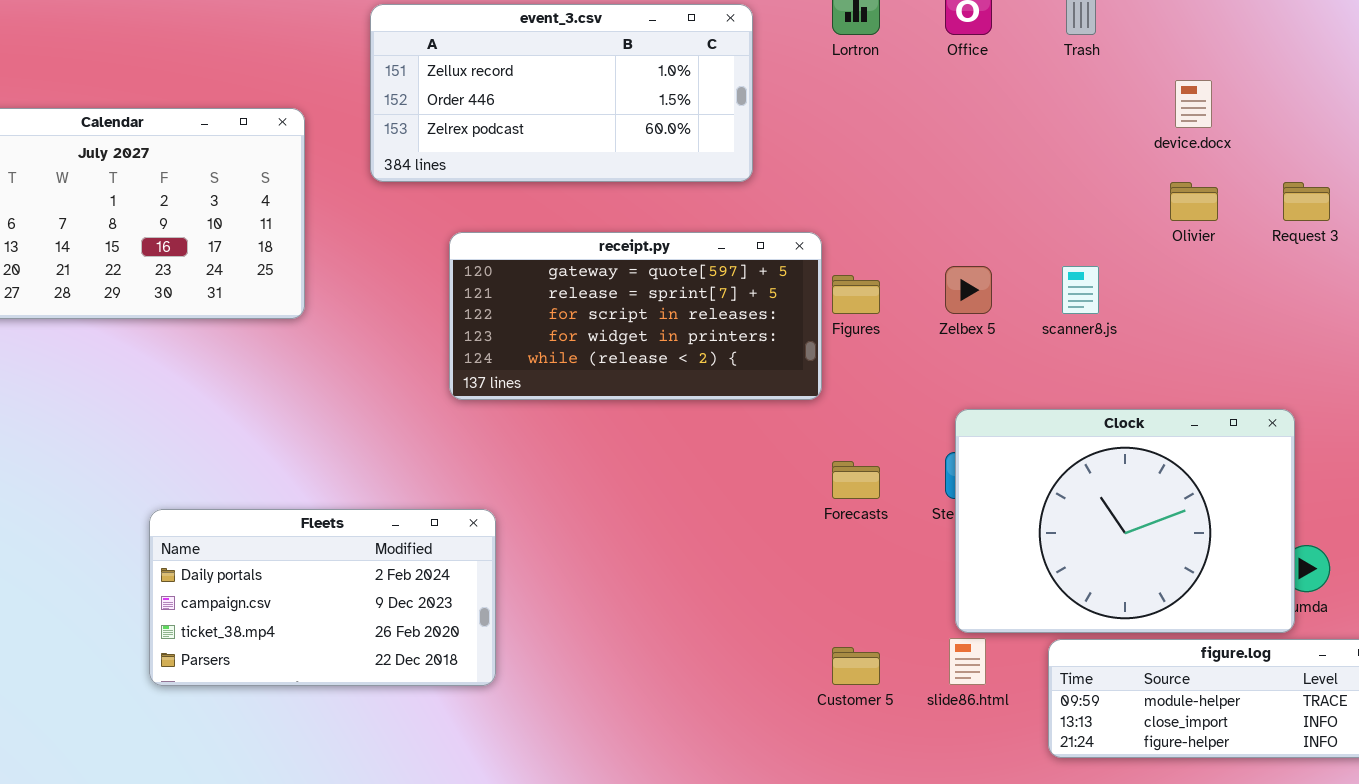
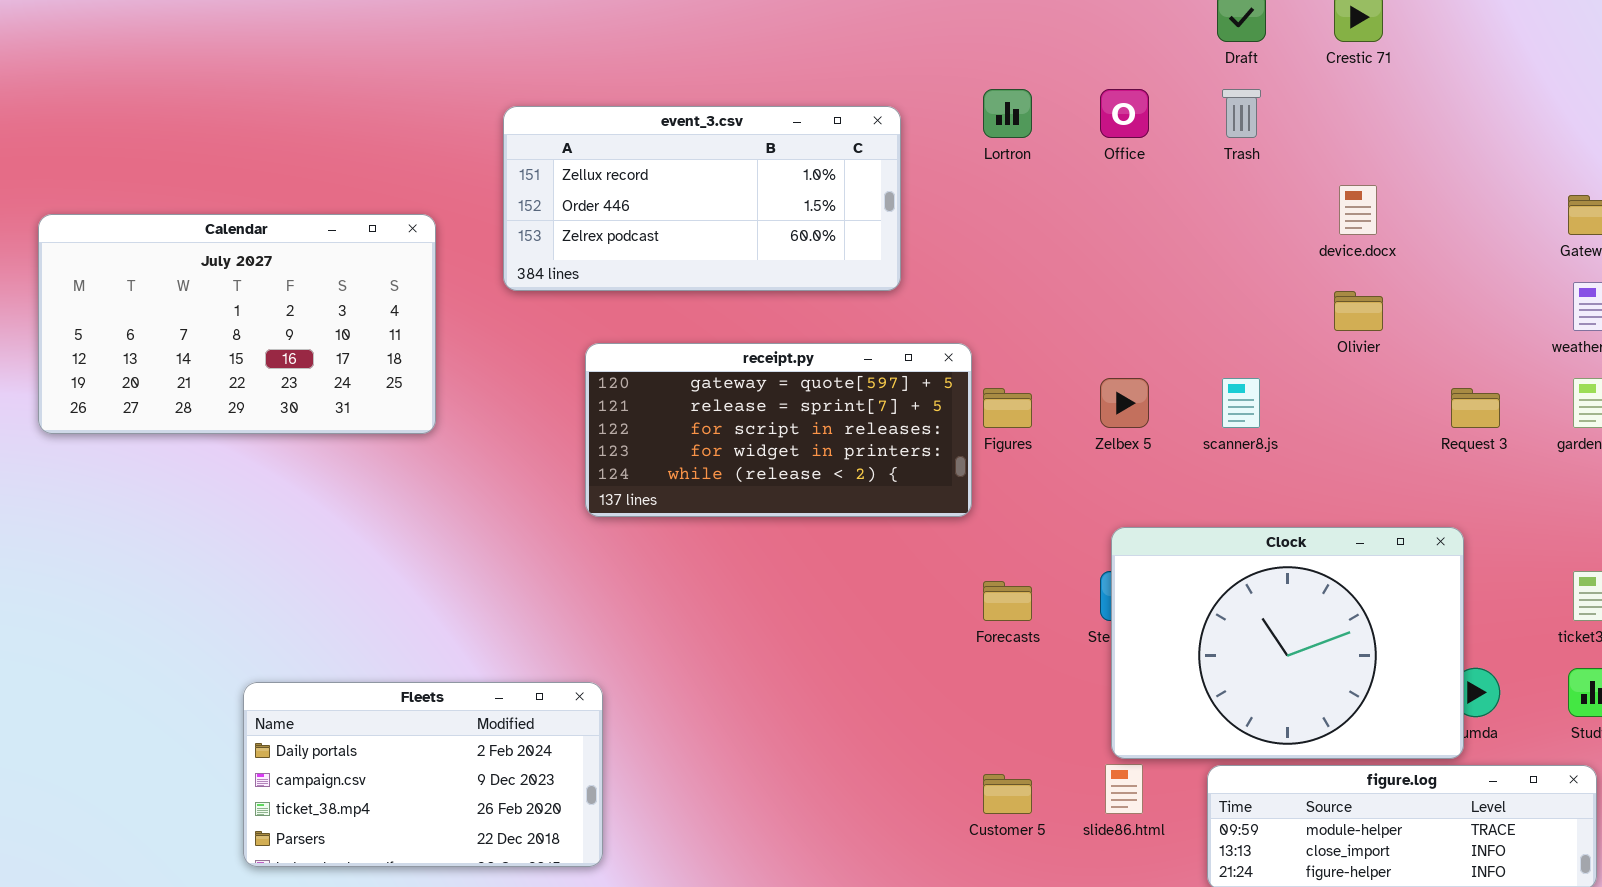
Request 3: [1283,182,1330,221] -> [1451,388,1500,428], moved
Fleets: [149,509,496,686] -> [243,682,603,867], moved

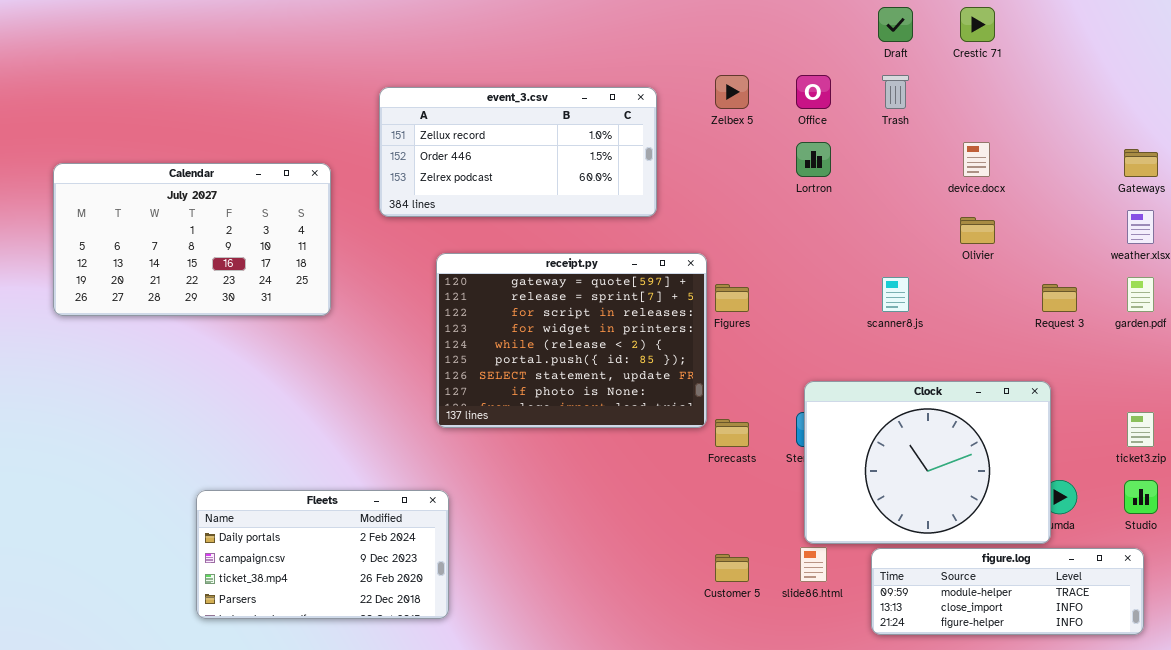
Lortron: [983,89,1032,138] -> [796,142,831,177], moved
receipt.py: [585,343,972,517] -> [436,253,707,428], resized
Zelbex 5: [1100,378,1149,428] -> [715,75,749,109], moved

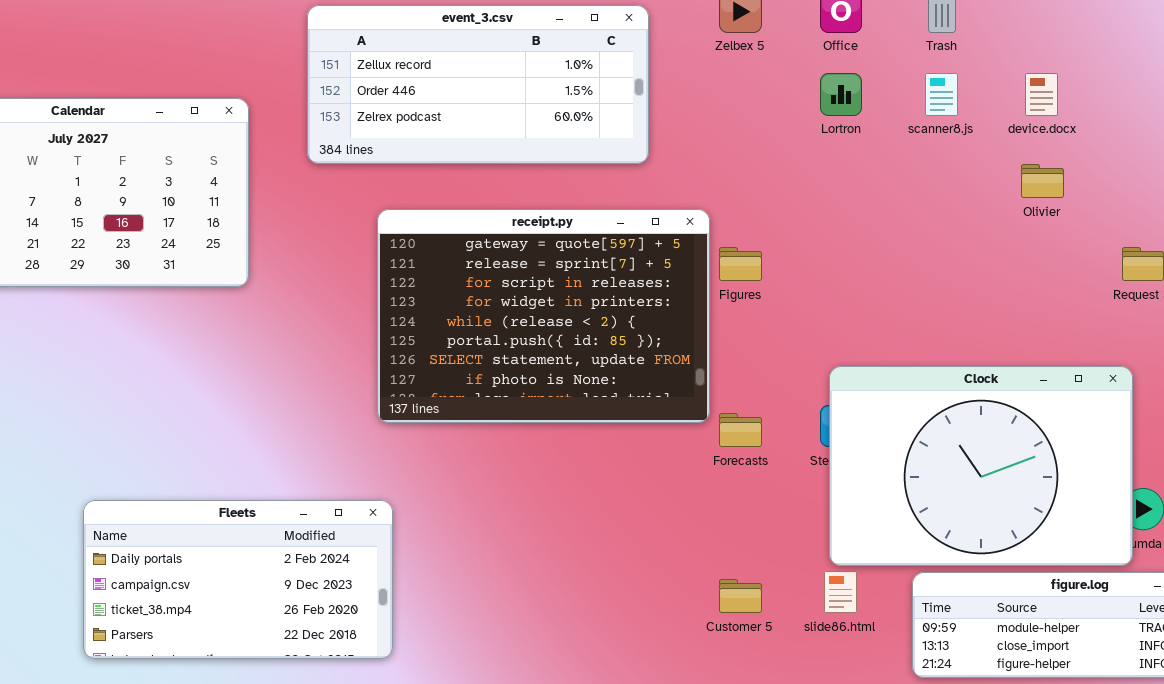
scanner8.js: [882,277,909,312] -> [925,73,958,116], moved

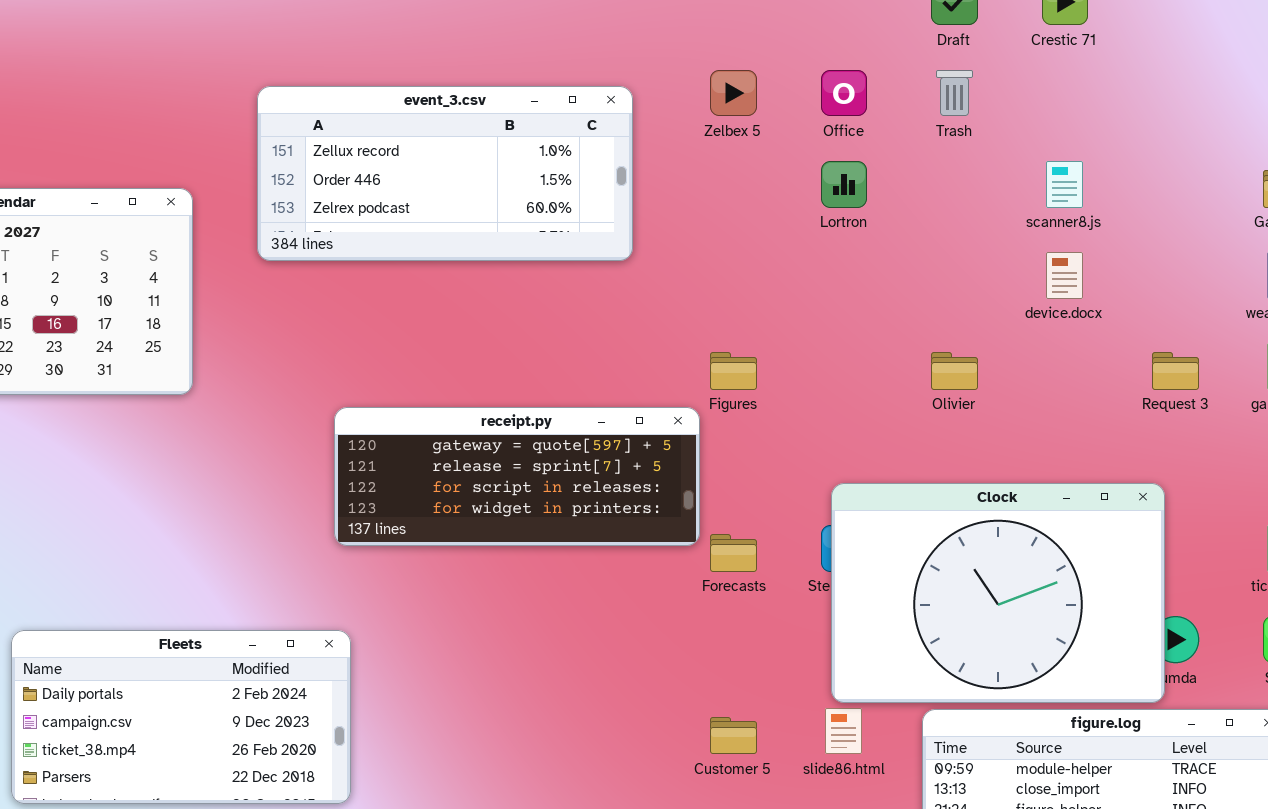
scanner8.js: [925,73,958,116] -> [1046,161,1083,208], moved
device.docx: [1025,73,1058,116] -> [1046,252,1083,299], moved
Olivier: [1021,164,1064,198] -> [931,352,978,390], moved
receipt.py: [377,209,710,423] -> [334,407,700,546], resized

